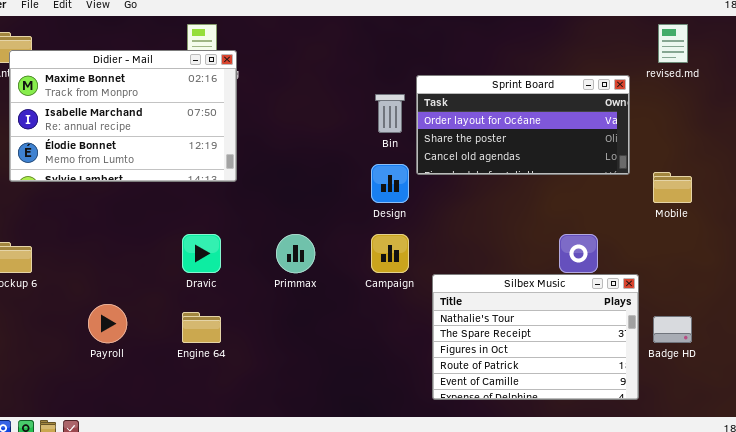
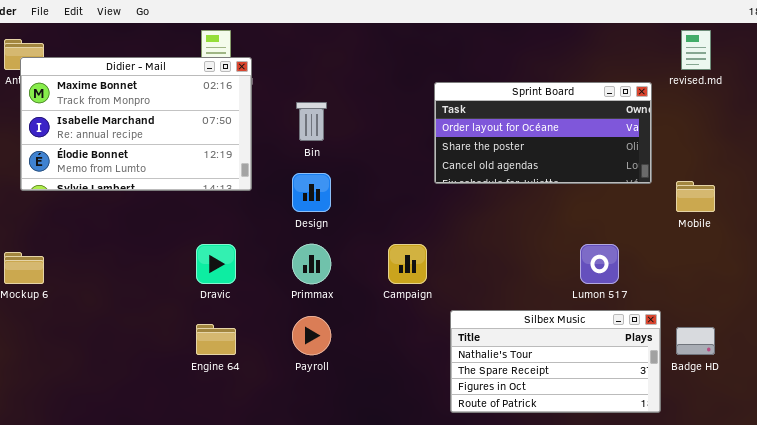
Bin: [375,94,405,133] -> [296,102,327,141], moved
Design: [371,164,409,203] -> [292,173,331,212], moved
Silbex Music: [432,274,639,400] -> [450,310,661,413], resized
Payroll: [88,304,127,343] -> [292,316,331,355], moved

